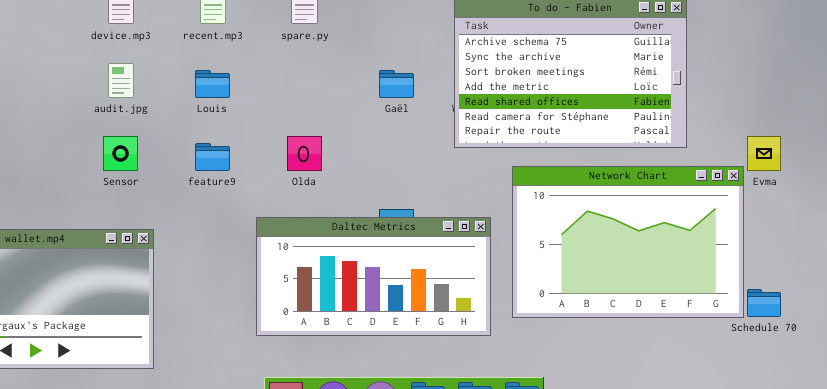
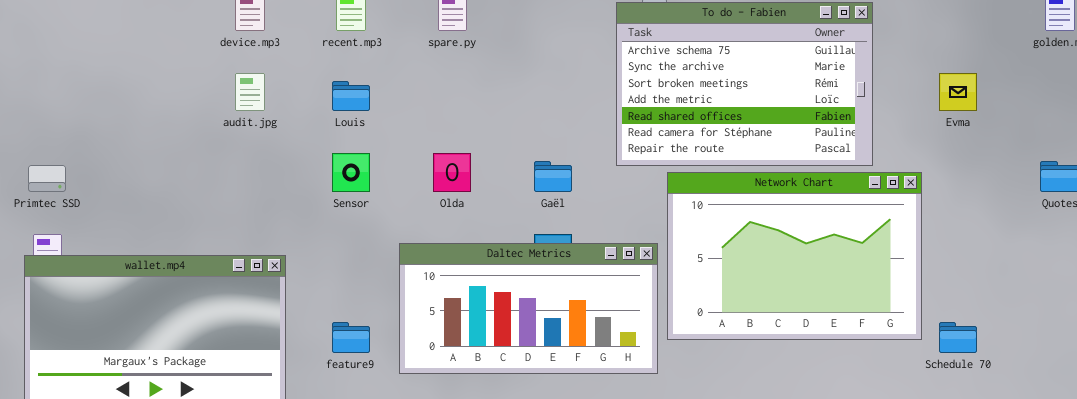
Gaël: [379,70,414,98] -> [534,161,572,192], moved
Sensor: [103,136,138,171] -> [332,153,370,192], moved
Evma: [747,136,781,171] -> [939,73,977,111], moved
feature9: [195,143,230,171] -> [332,322,370,353], moved
Network Chart: [512,166,744,318] -> [667,172,922,340], moved

